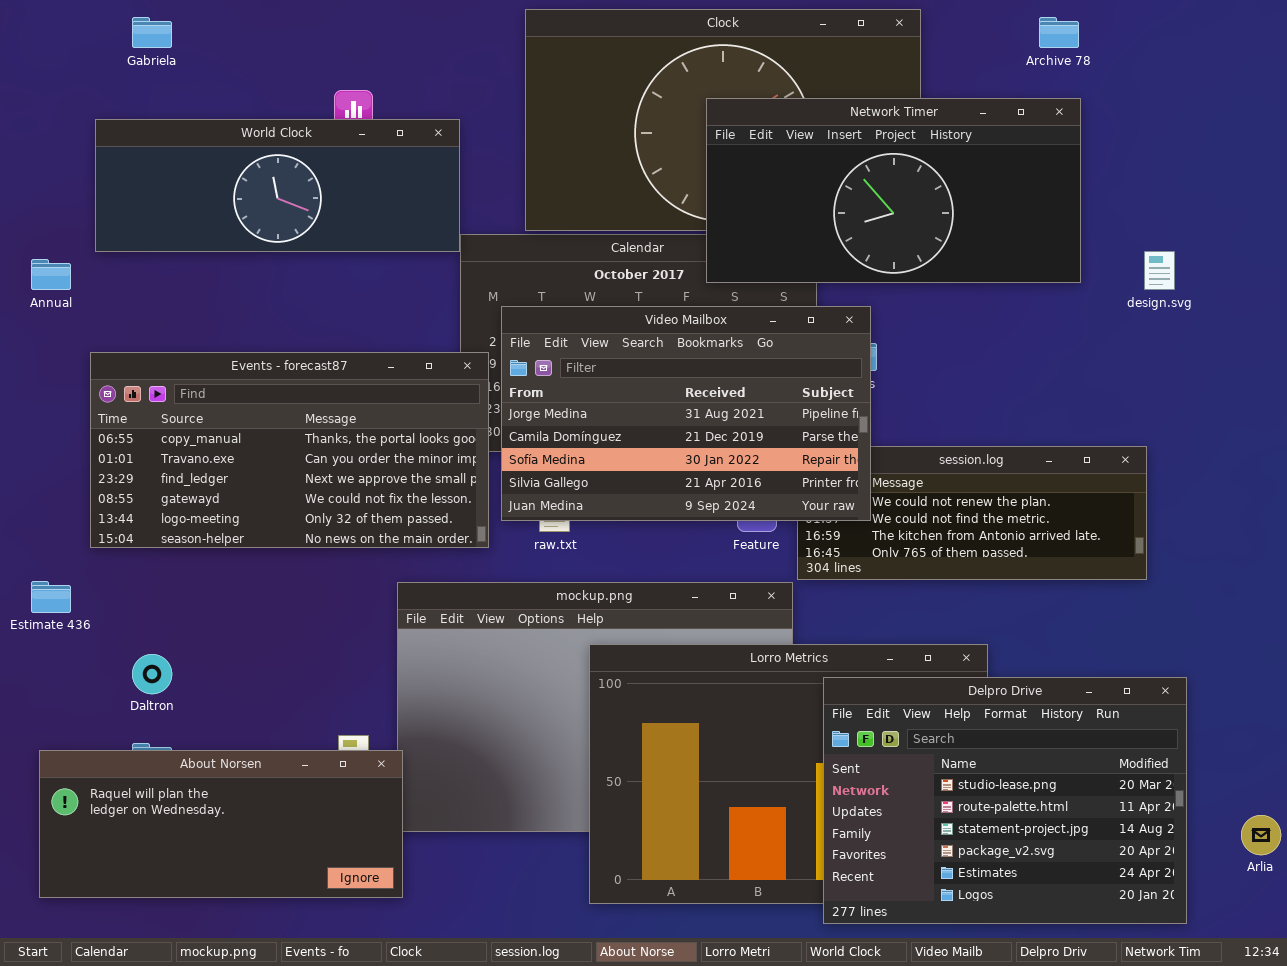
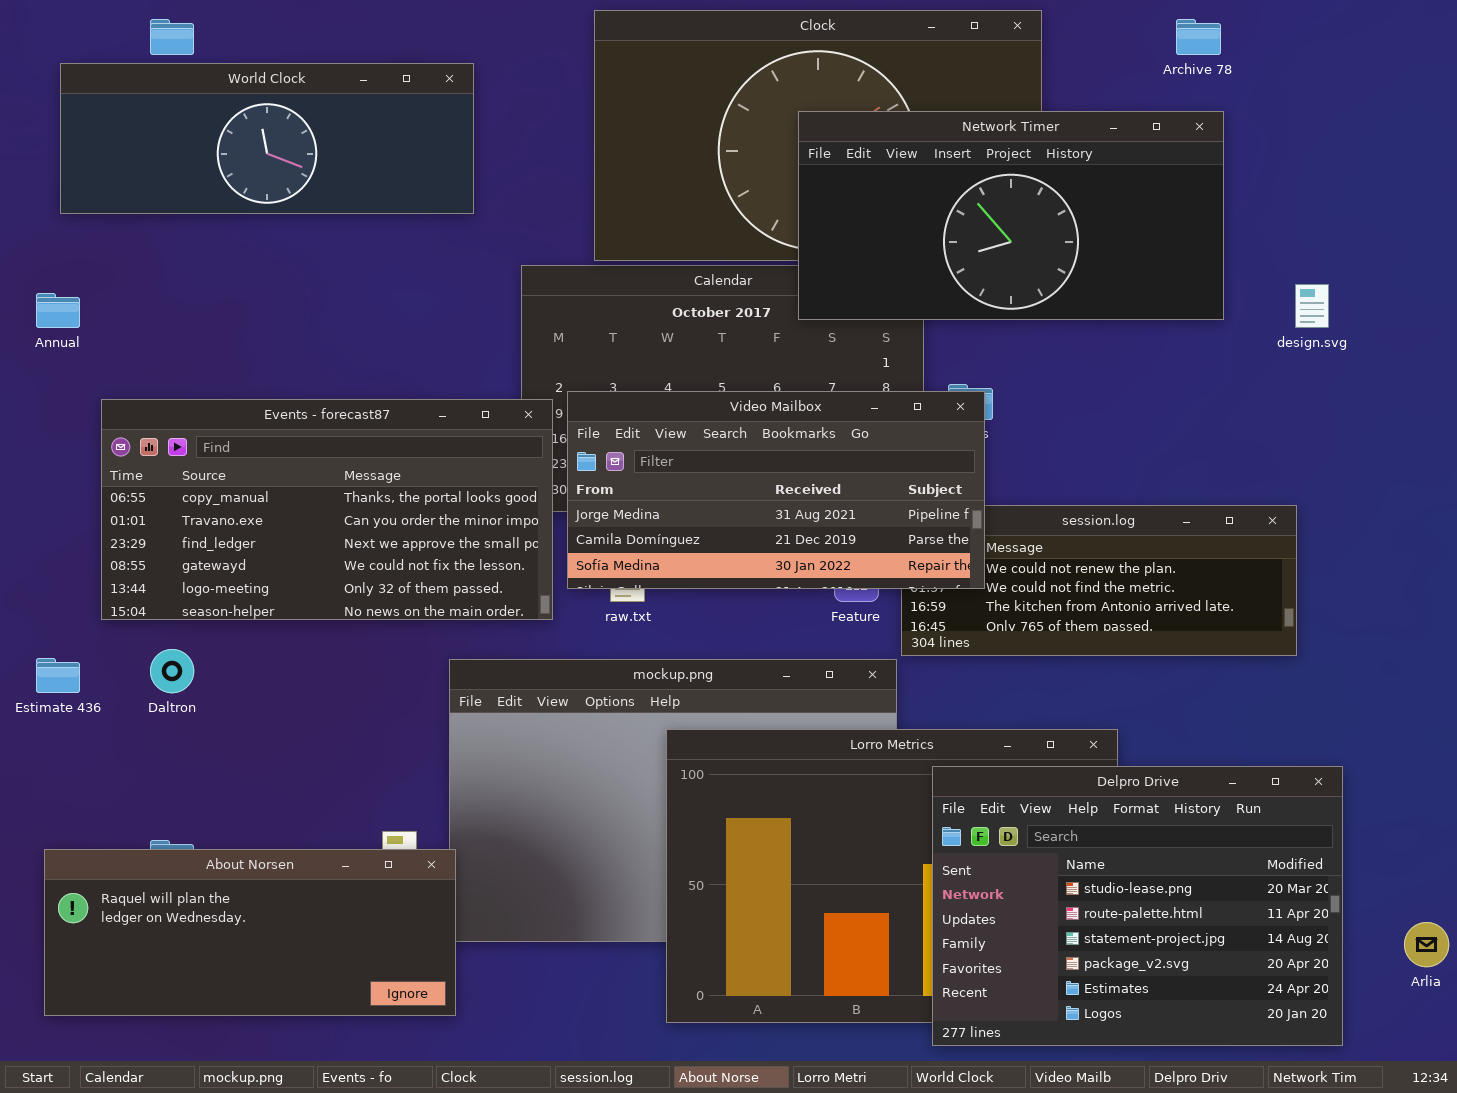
World Clock: [95,119,460,252] -> [60,63,474,214], moved
Video Mailbox: [501,306,871,521] -> [567,391,985,589], resized
Daltron: [132,654,172,694] -> [150,649,194,693], moved

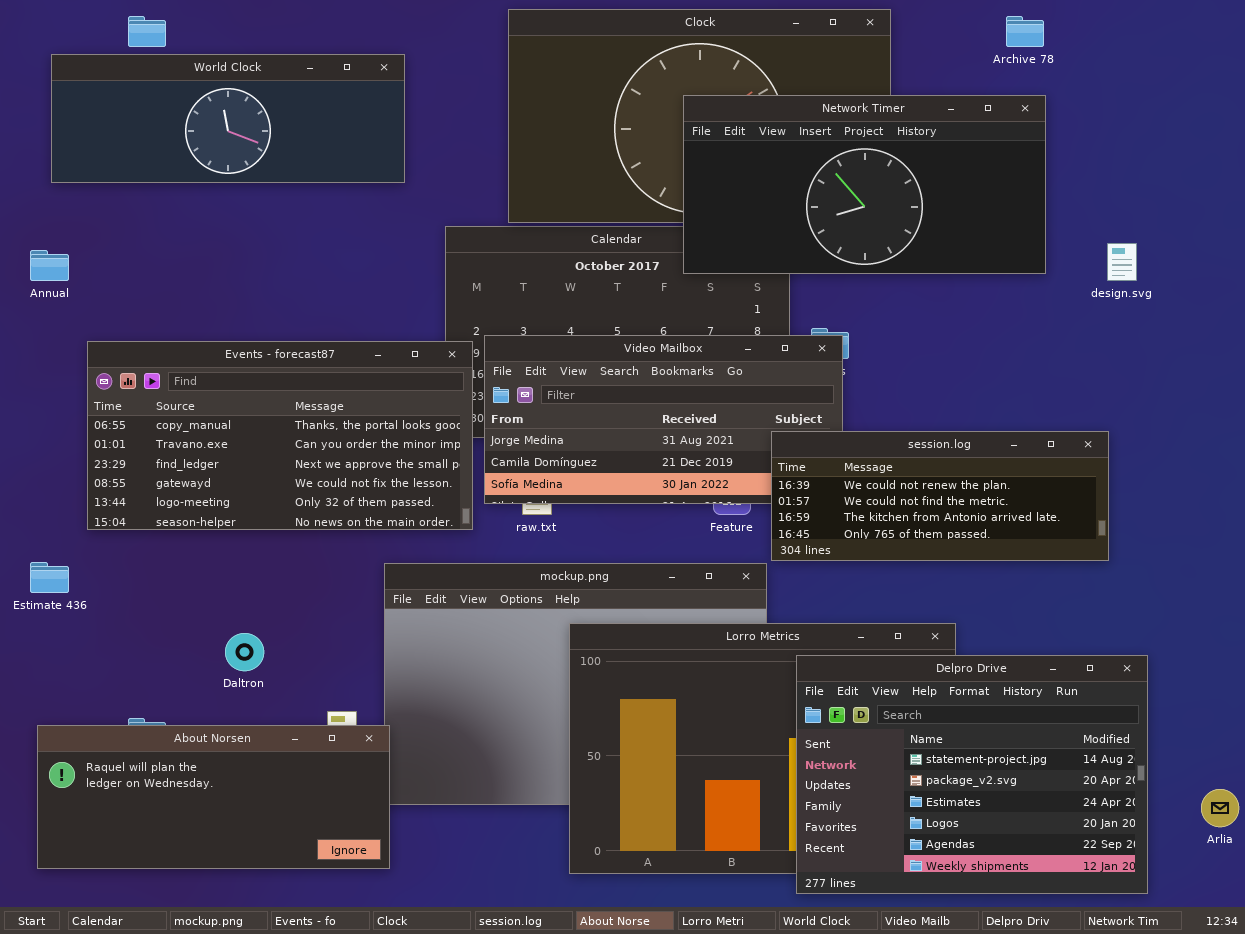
session.log: [901,505,1297,656] -> [771,431,1109,561], raised
Daltron: [150,649,194,693] -> [225,633,264,671], moved
Delpro Drive: [932,766,1343,1046] -> [796,655,1148,894], scrolled down 2 rows

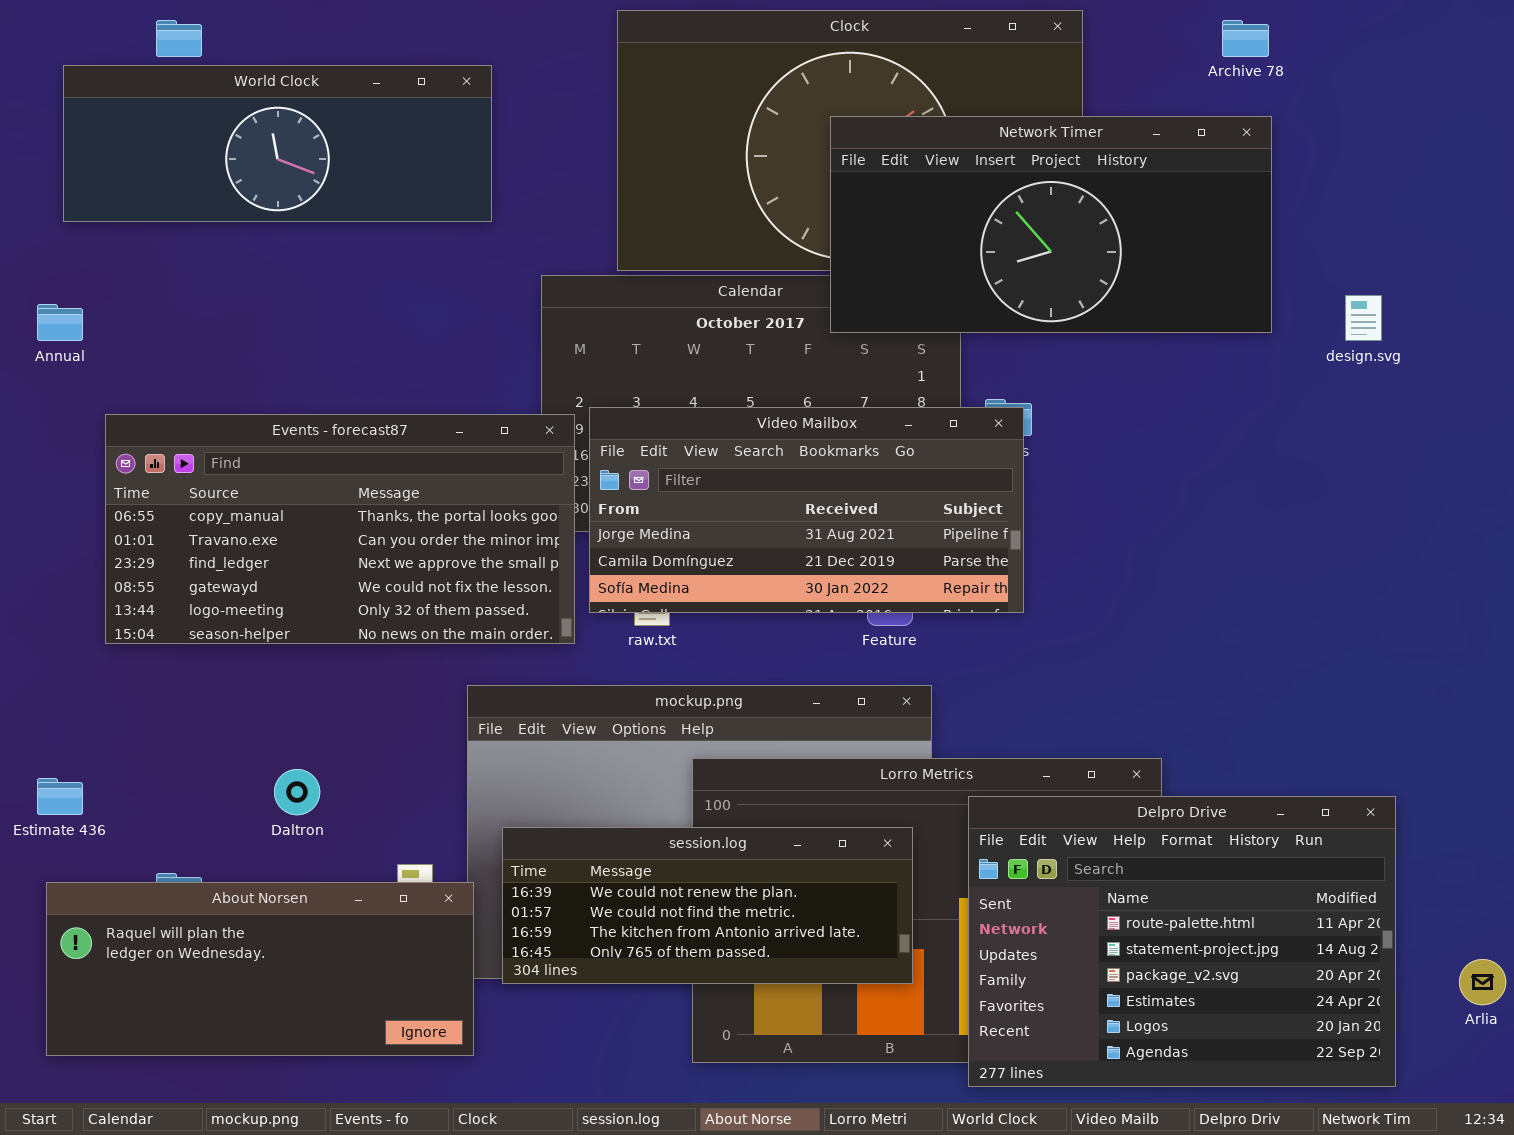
session.log: [771,431,1109,561] -> [502,827,913,984], moved
Estimate 436: [30,562,69,593] -> [37,778,83,815], moved
Delpro Drive: [796,655,1148,894] -> [968,796,1396,1087], scrolled up 1 row

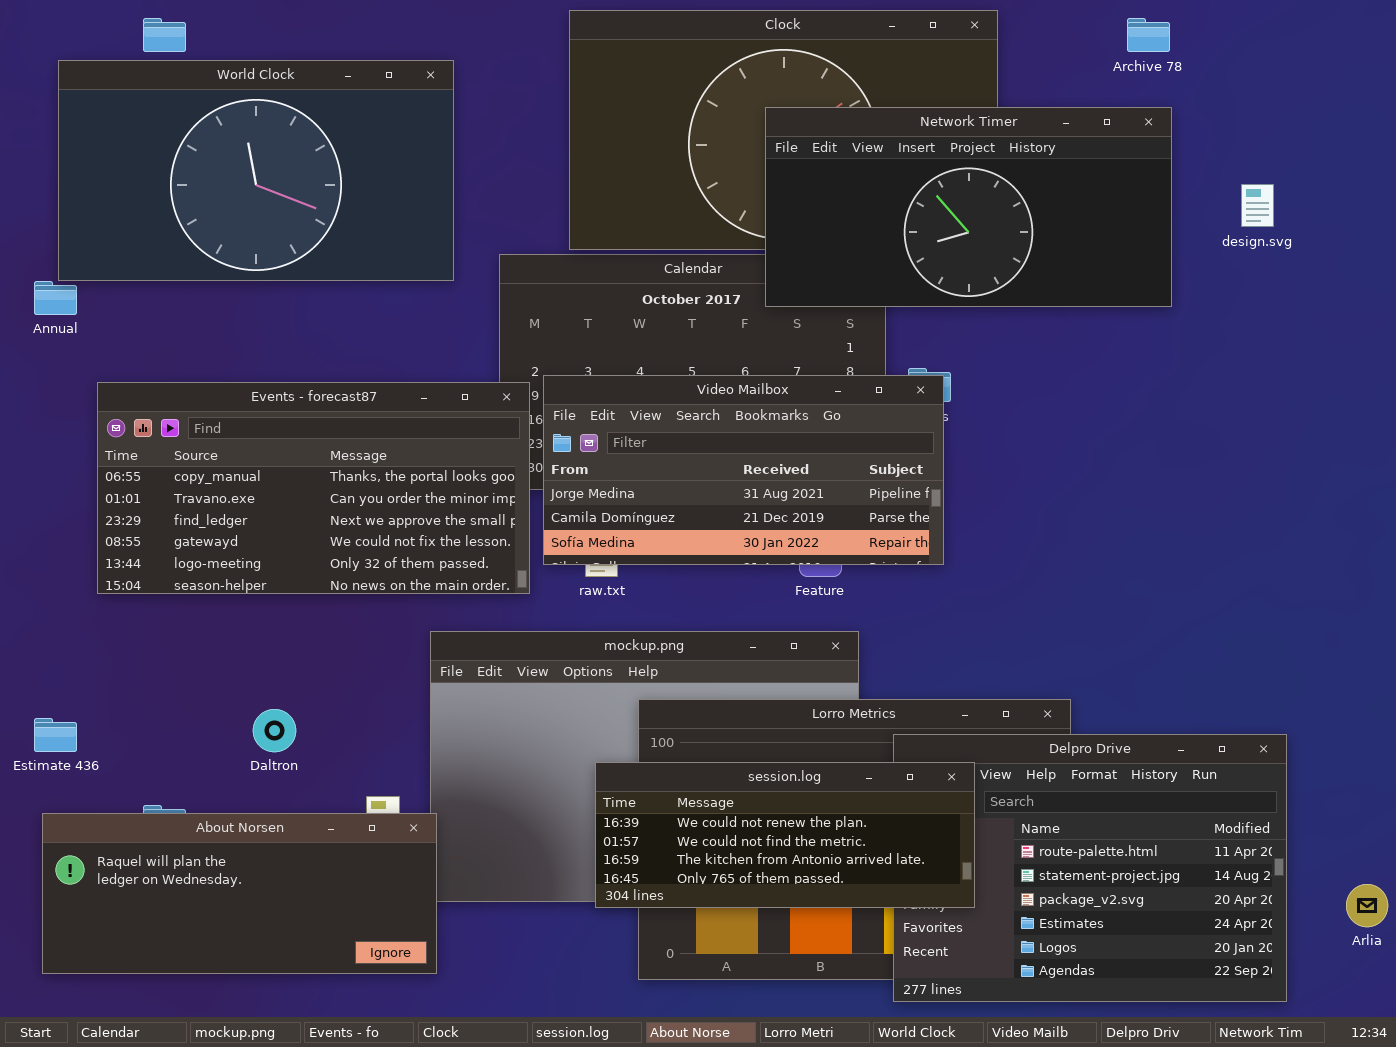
World Clock: [63,65,492,222] -> [58,60,454,281], resized
design.svg: [1345,295,1382,341] -> [1241,184,1274,227], moved
session.log: [502,827,913,984] -> [595,762,975,908], moved

